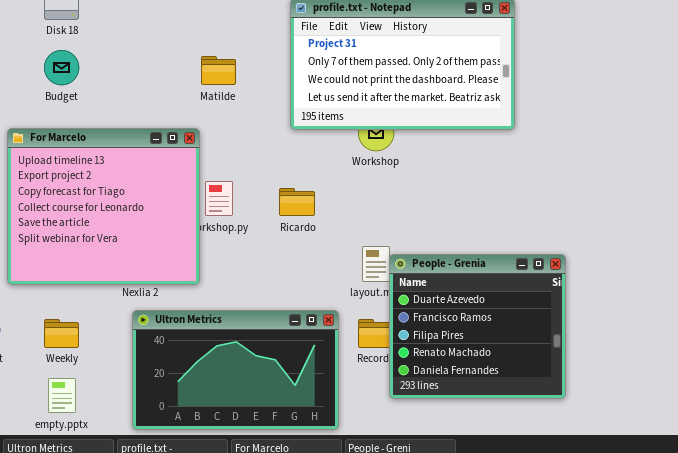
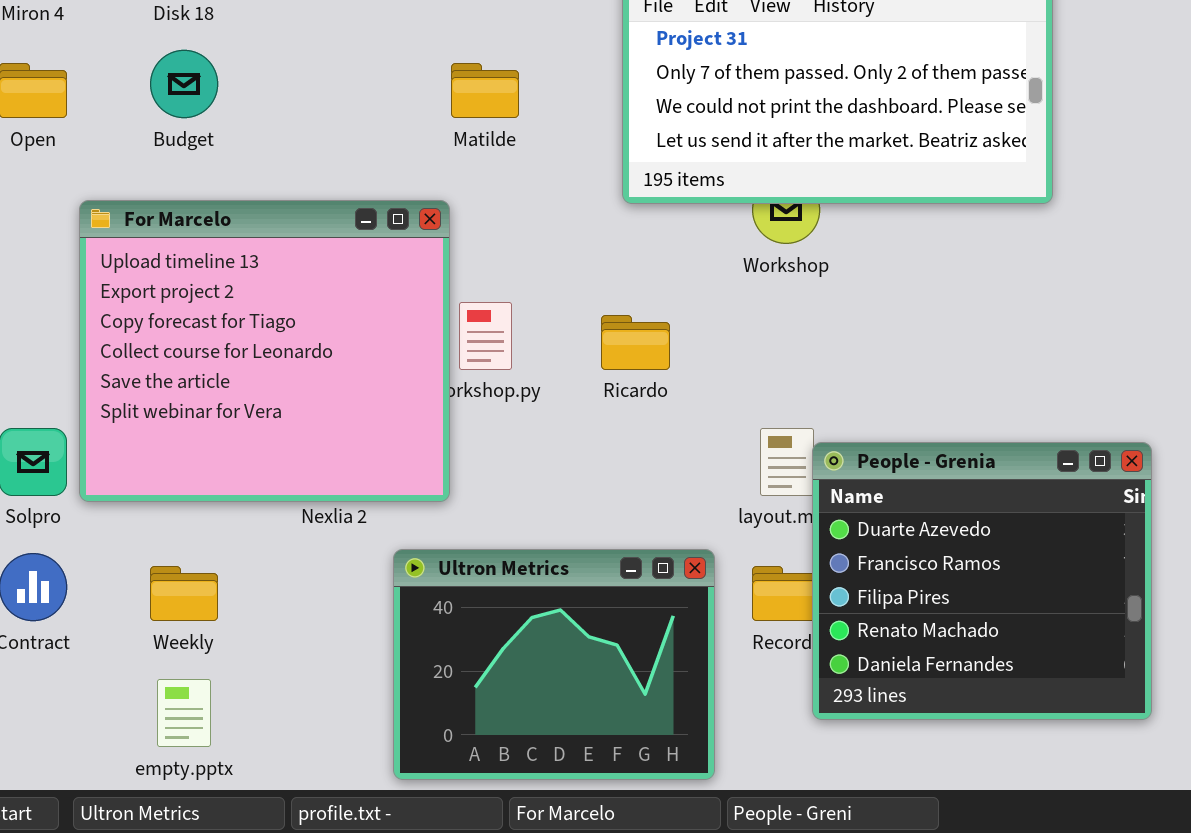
Ultron Metrics: [132,310,339,430] -> [393,549,715,780], resized

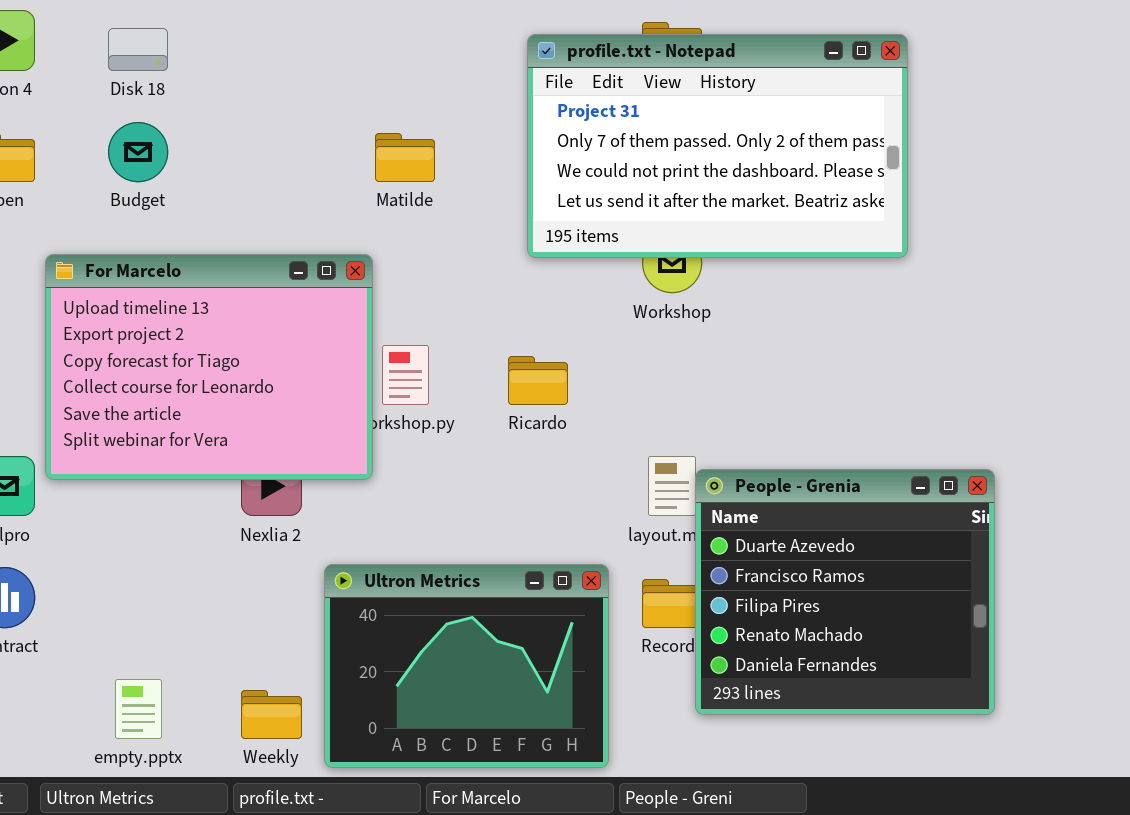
For Marcelo: [79,200,450,502] -> [45,254,373,480], resized
Weekly: [150,566,218,621] -> [241,690,302,739], moved

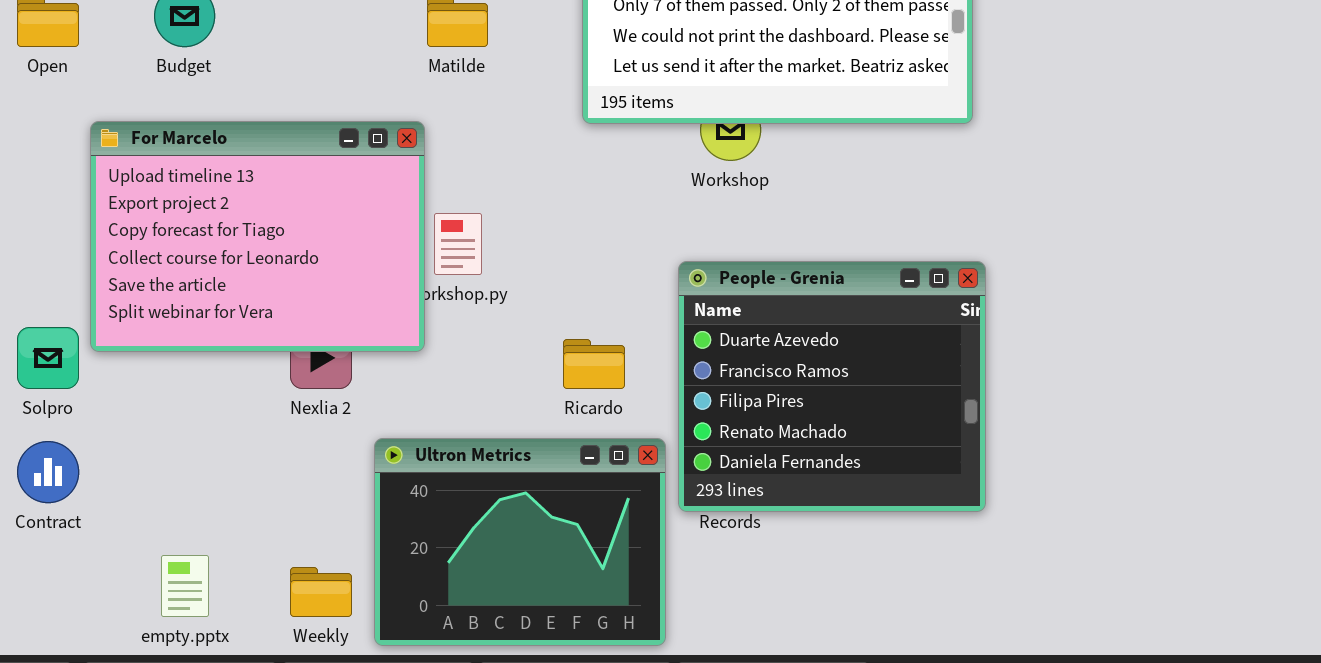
Ricardo: [508,356,568,405] -> [563,339,625,389], moved
People - Grenia: [695,469,995,715] -> [678,261,986,512], moved

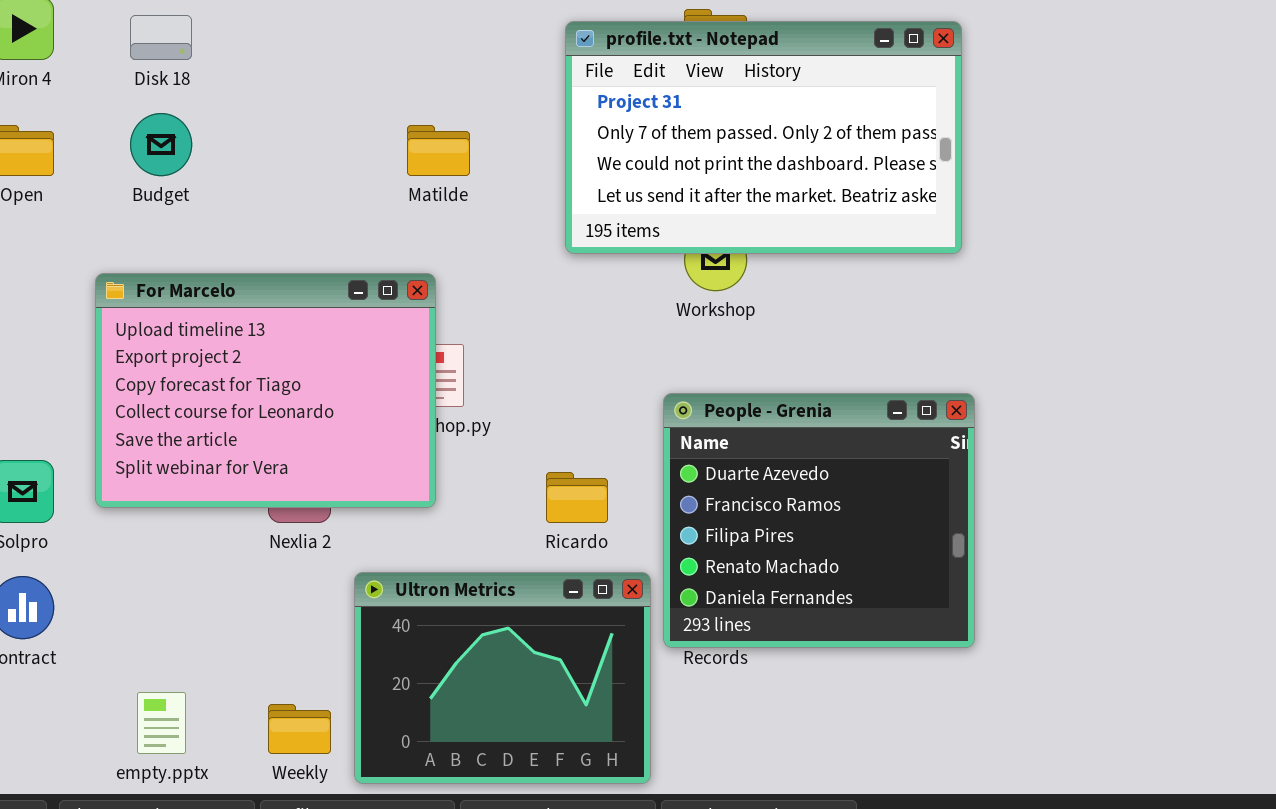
For Marcelo: [90,121,425,352] -> [95,273,436,508], moved

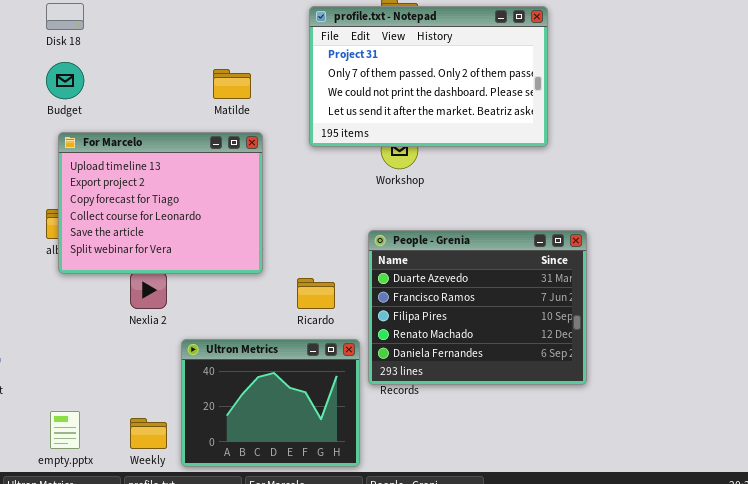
For Marcelo: [95,273,436,508] -> [58,132,263,274], moved
People - Grenia: [663,393,975,648] -> [368,230,587,385], resized

